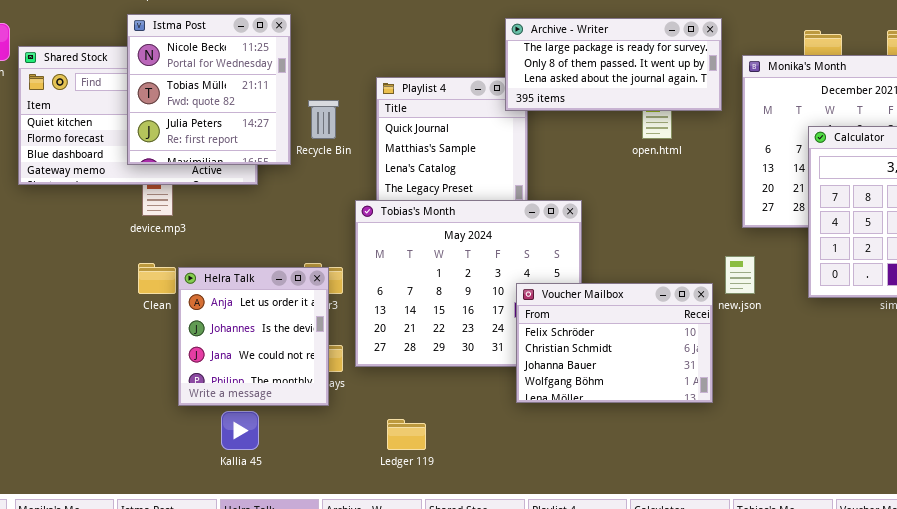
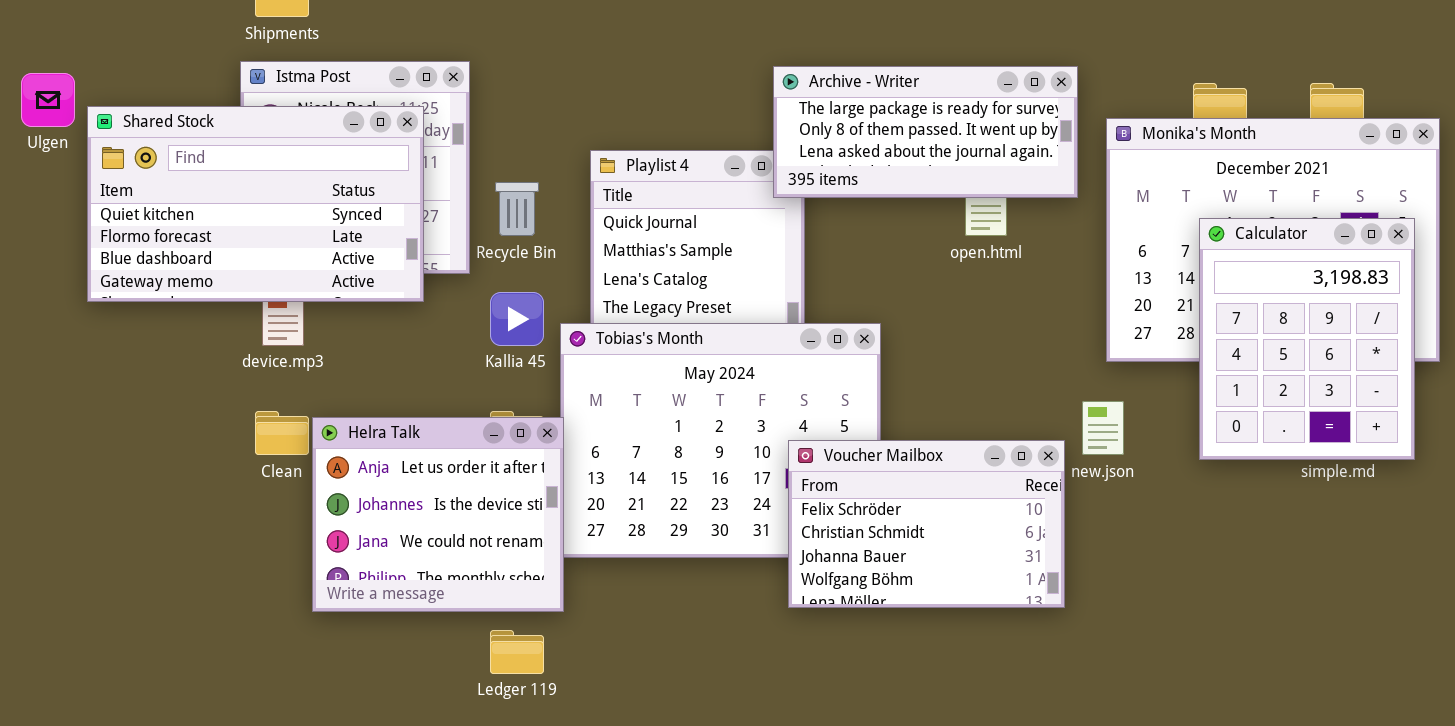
Shared Stock: [18,46,258,185] -> [87,106,424,302], raised
Helra Talk: [178,267,329,406] -> [312,417,564,612], resized
Kallia 45: [221,411,259,450] -> [490,292,544,346], moved
Ledger 119: [387,419,426,450] -> [490,630,544,674], moved

